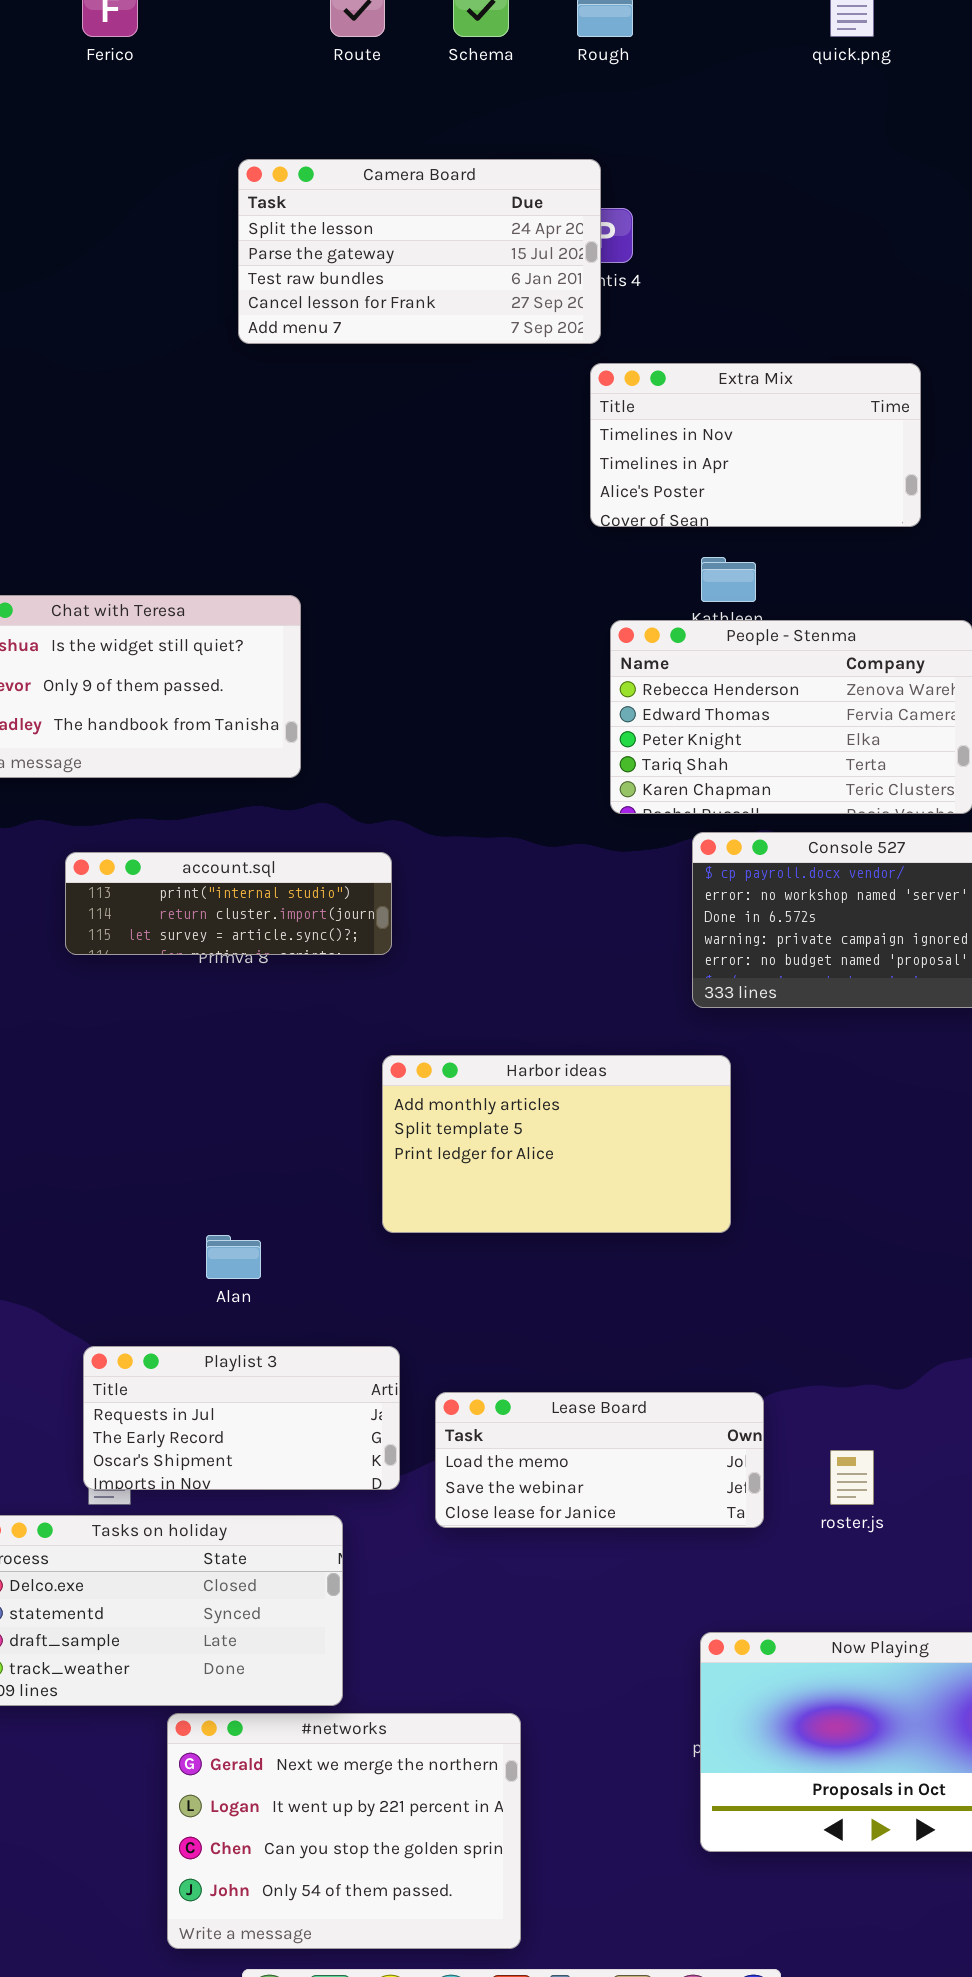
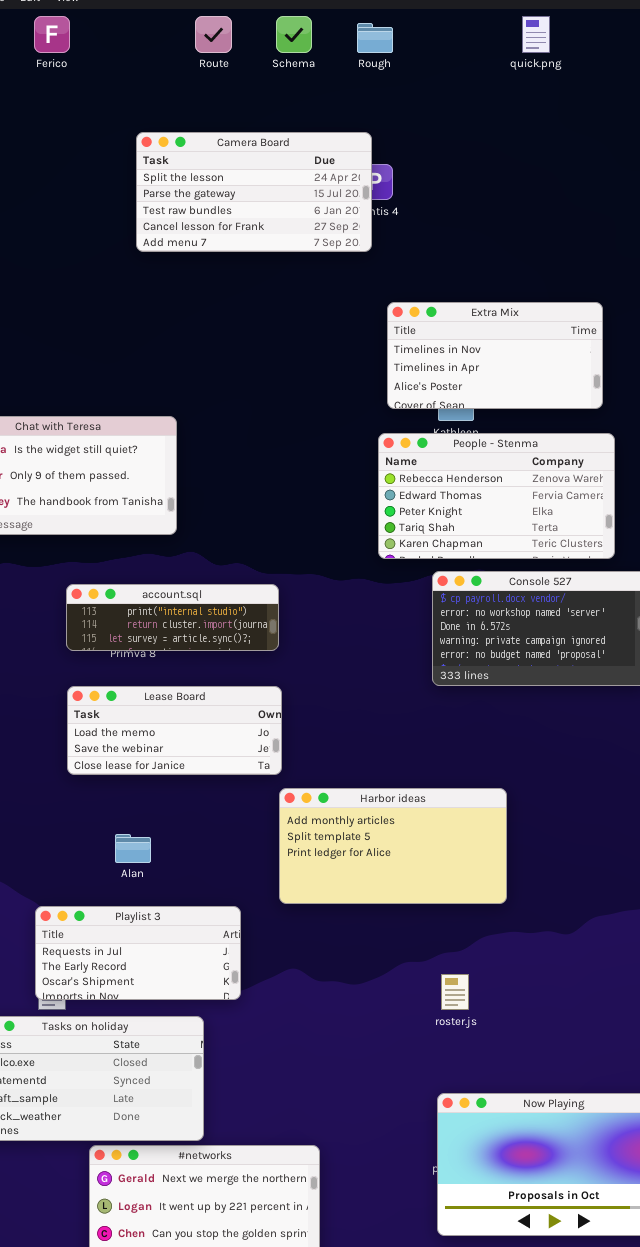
Extra Mix: [590,363,921,527] -> [387,302,603,409], moved
account.sql: [65,852,392,955] -> [66,584,279,651], moved
Harbor ideas: [382,1055,731,1233] -> [279,788,507,904], moved
Lease Board: [435,1392,764,1528] -> [67,686,282,775], moved
roster.js: [830,1450,874,1505] -> [441,974,469,1010], moved

